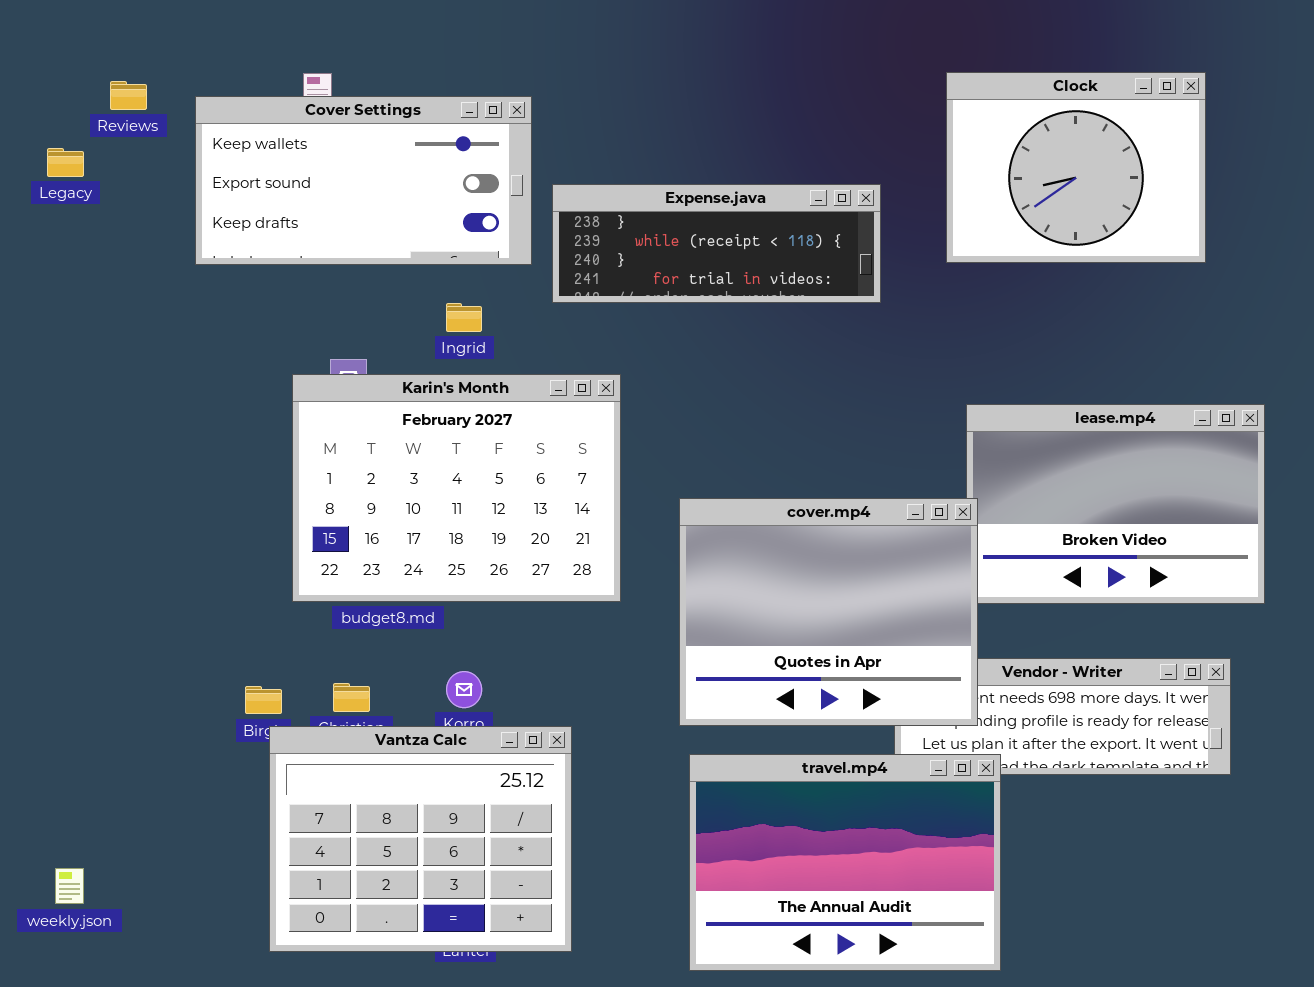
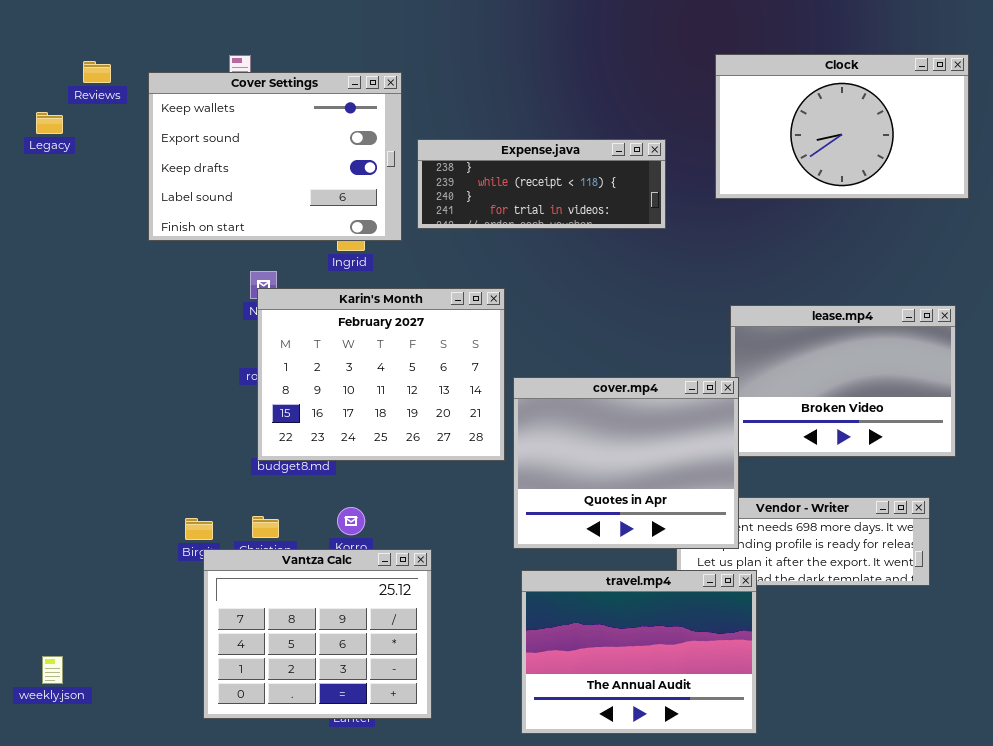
Clock: [946,72,1206,263] -> [715,54,969,199], resized
Cover Settings: [195,96,532,265] -> [148,72,402,241], resized
Karin's Month: [292,374,621,602] -> [257,288,505,461], moved

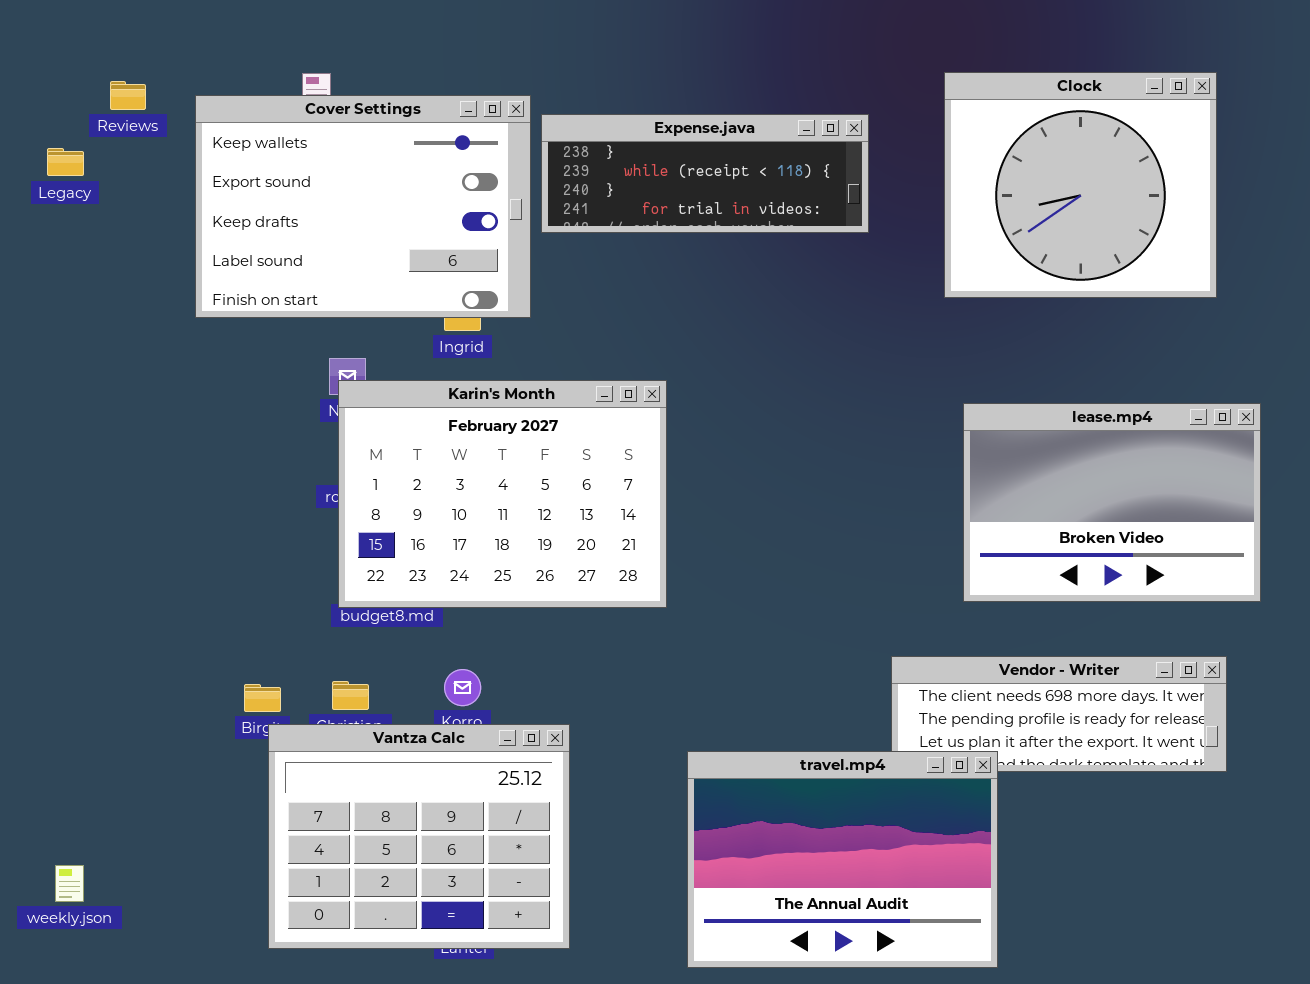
Clock: [715,54,969,199] -> [944,72,1217,298], resized
Expense.java: [417,139,666,229] -> [541,114,869,233], moved
cover.mp4: [513,377,739,549] -> none, closed

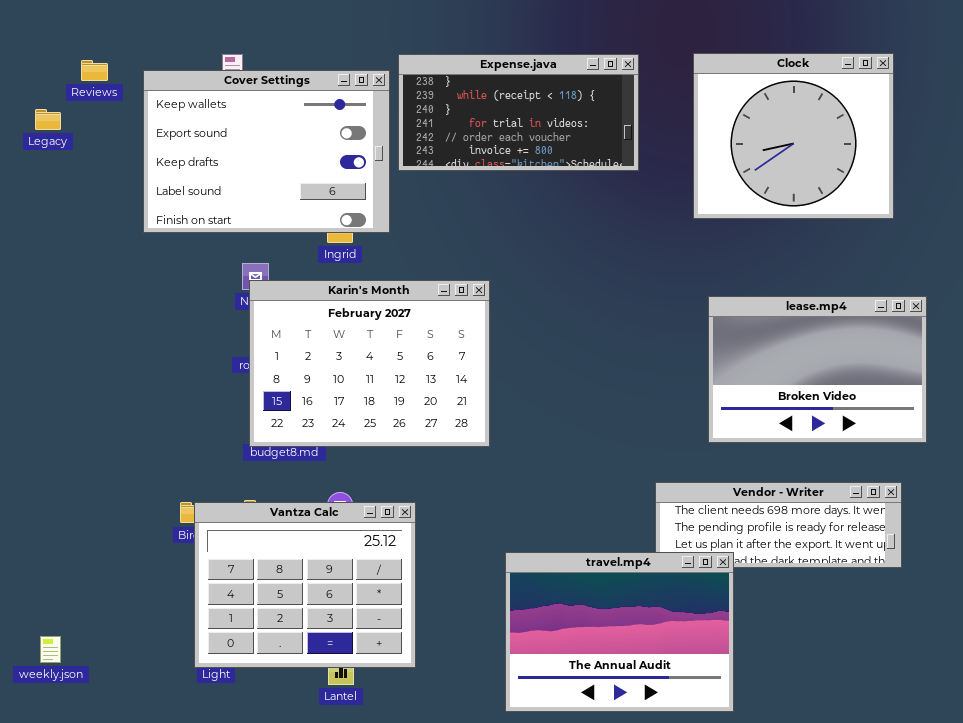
Expense.java: [541,114,869,233] -> [398,54,639,171], resized
Vantza Calc: [268,724,570,949] -> [194,502,416,668], moved

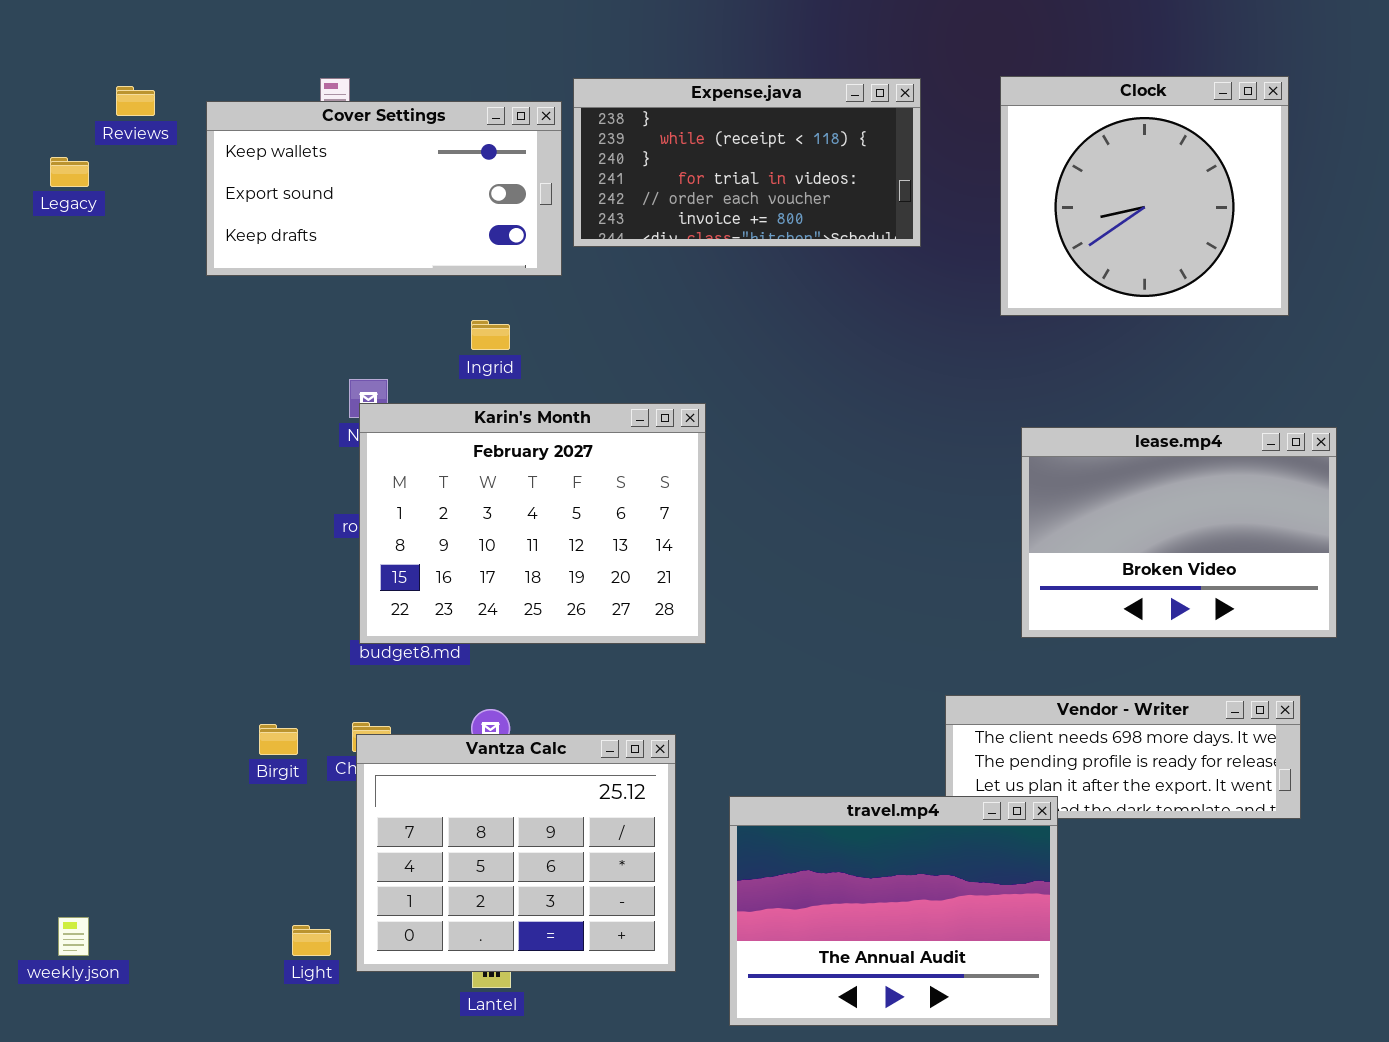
Cover Settings: [143,70,390,233] -> [206,101,562,276], resized
Vantza Calc: [194,502,416,668] -> [356,734,676,972], moved

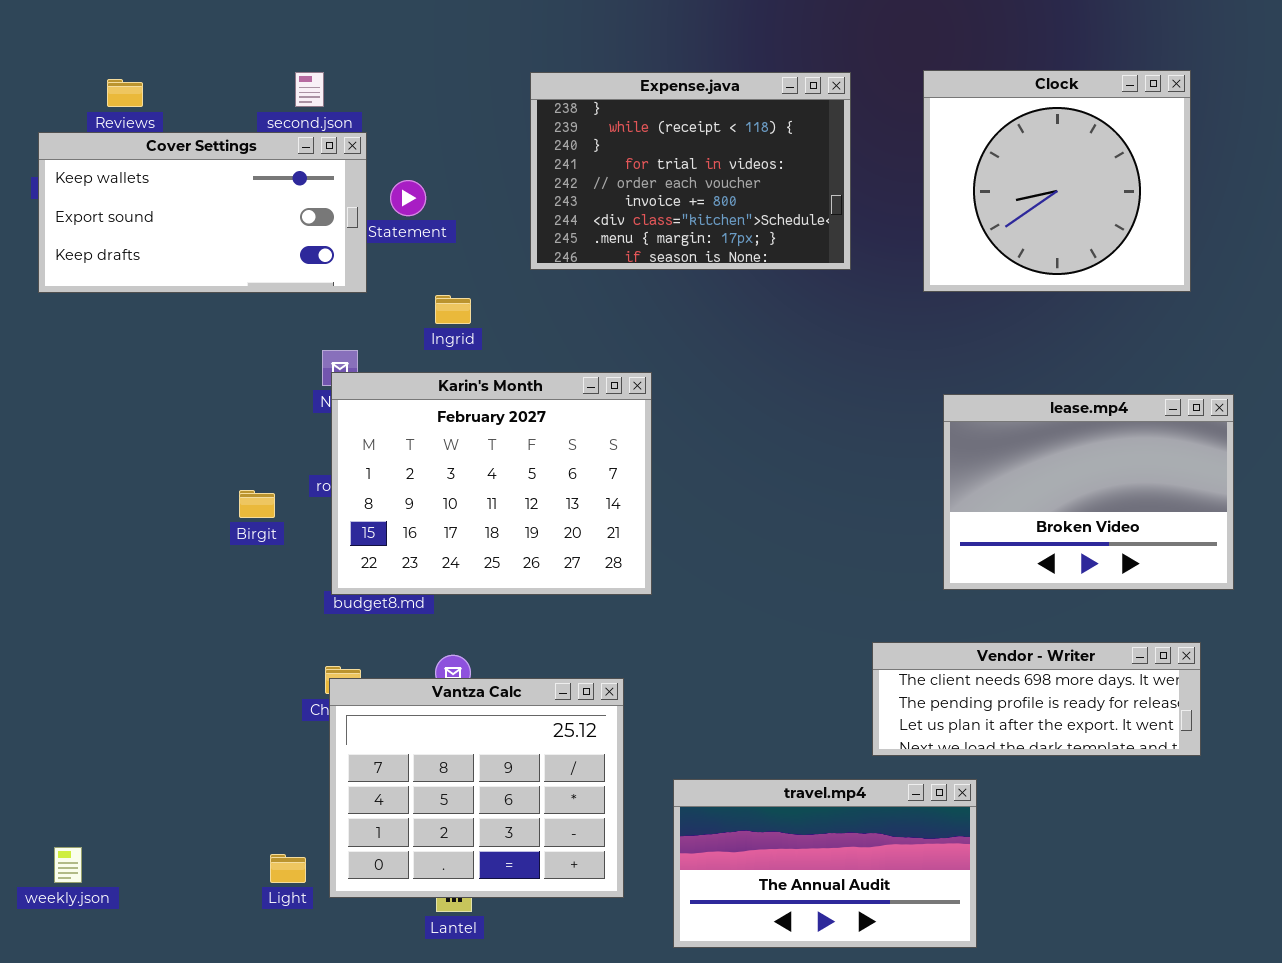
Expense.java: [573,78,921,247] -> [530,72,851,270], resized
Cover Settings: [206,101,562,276] -> [38,132,367,293], moved
Birgit: [259,724,298,755] -> [239,490,275,518], moved
travel.mp4: [729,796,1058,1026] -> [673,779,977,948], resized

